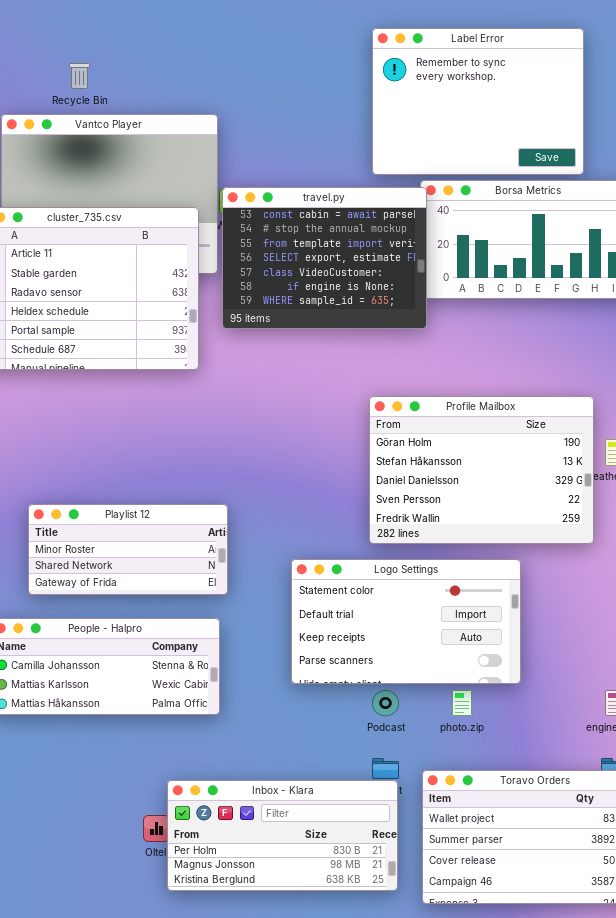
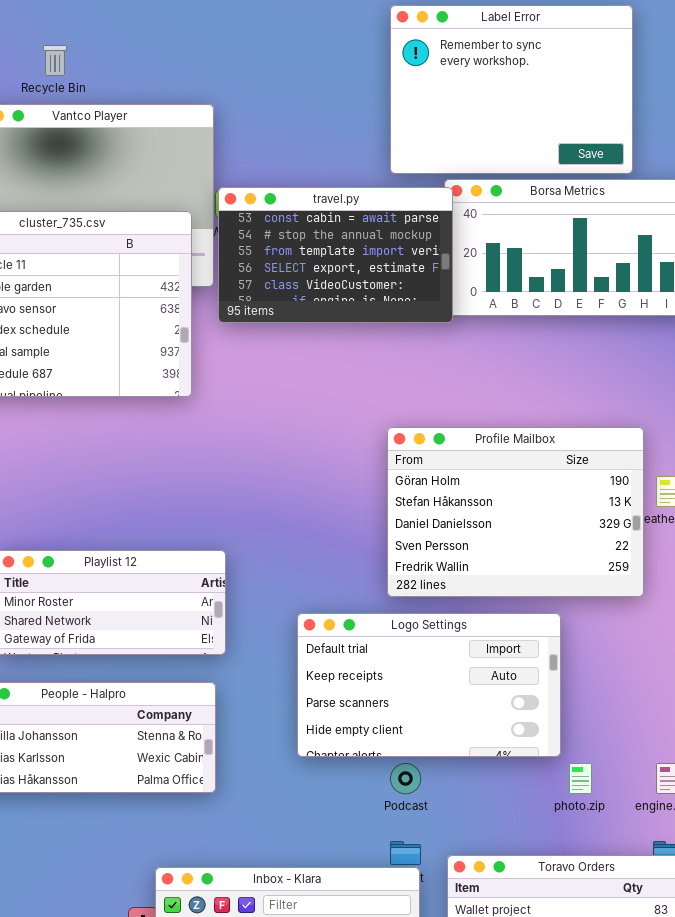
travel.py: [222,187,427,329] -> [218,187,453,323], resized
Logo Settings: [291,559,521,684] -> [297,613,561,757], scrolled down 1 row
photo.zip: [452,690,472,716] -> [569,763,592,794], moved

